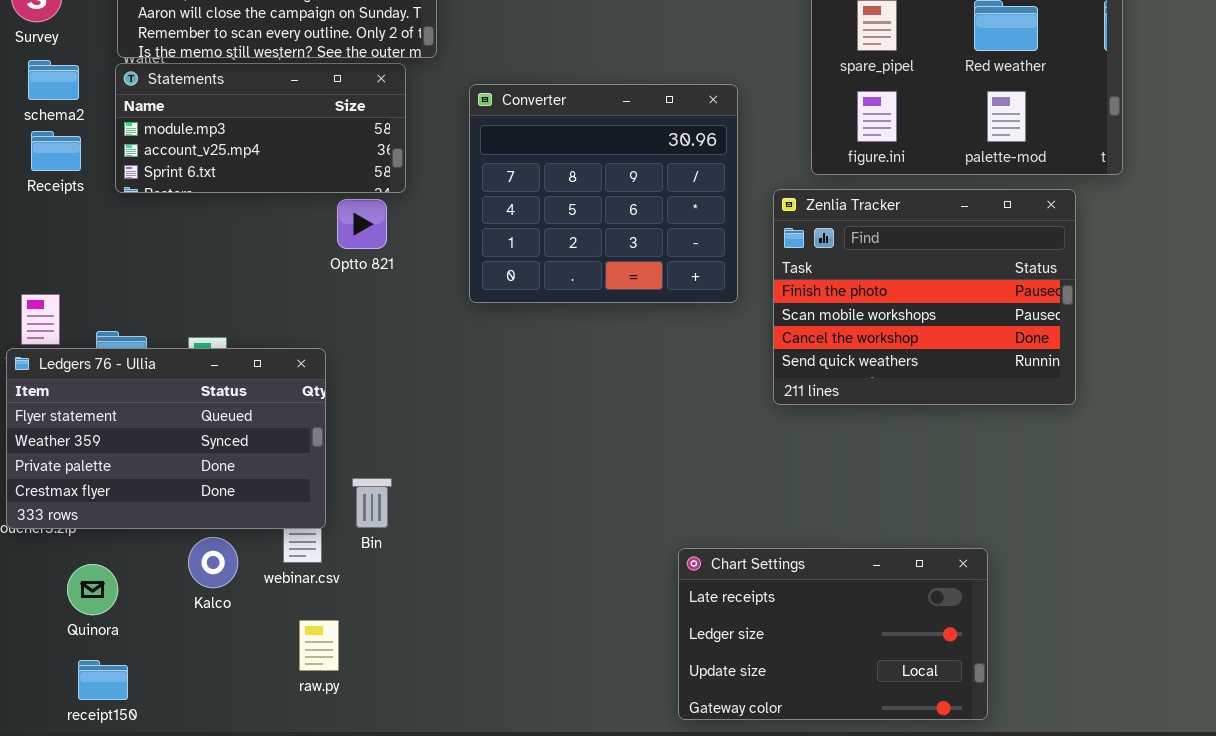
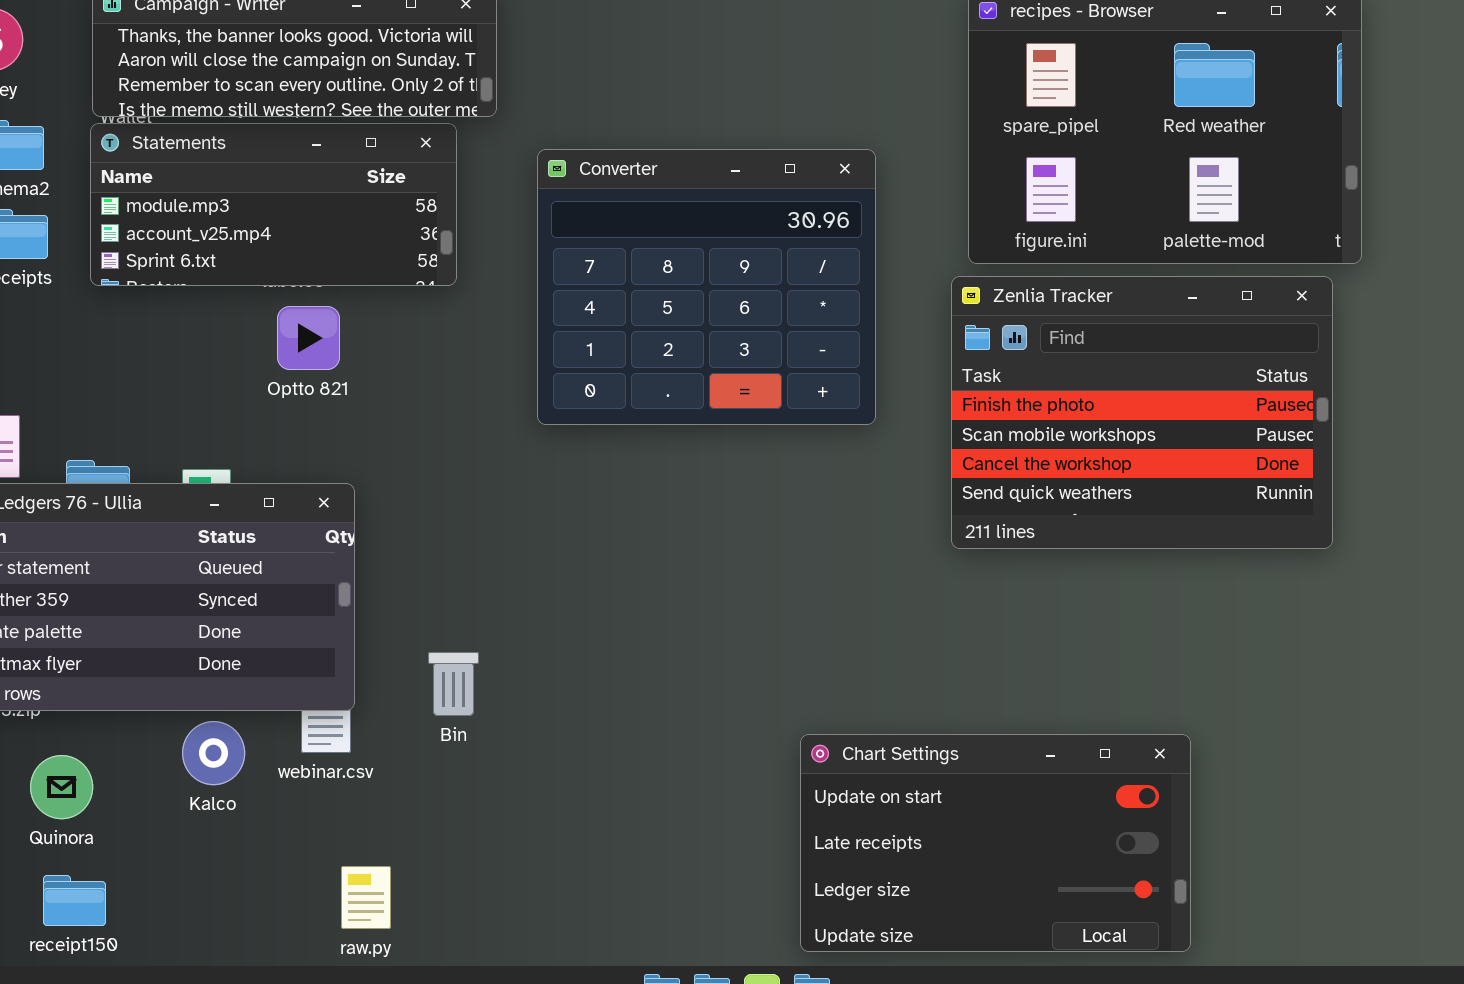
Zenlia Tracker: [773,189,1076,405] -> [951,276,1333,549], moved
Optto 821: [337,199,387,249] -> [277,306,340,370], moved
Bin: [352,478,392,528] -> [428,652,479,716], moved
Chart Settings: [678,548,988,720] -> [800,734,1191,952], scrolled up 1 row
raw.py: [299,620,339,671] -> [341,866,391,929], moved

